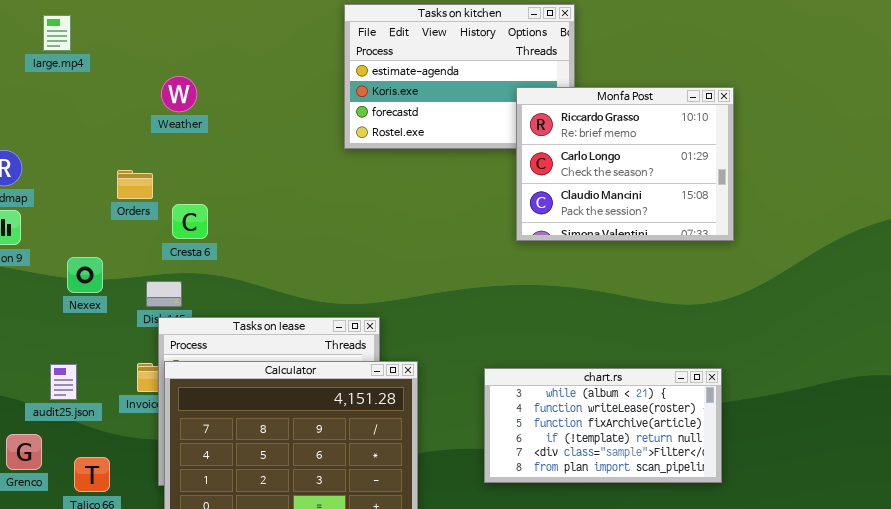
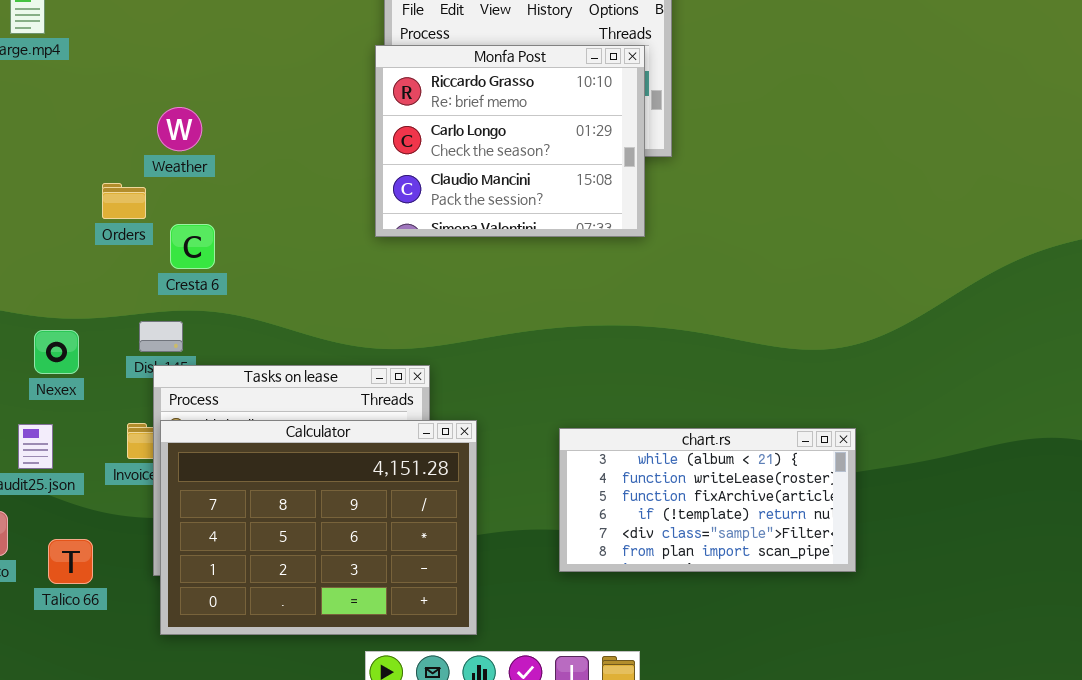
Weather: [161,76,197,112] -> [157,107,202,151], moved
Monfa Post: [516,87,734,241] -> [375,45,645,237], moved
Nexex: [67,257,103,293] -> [34,330,79,374], moved

